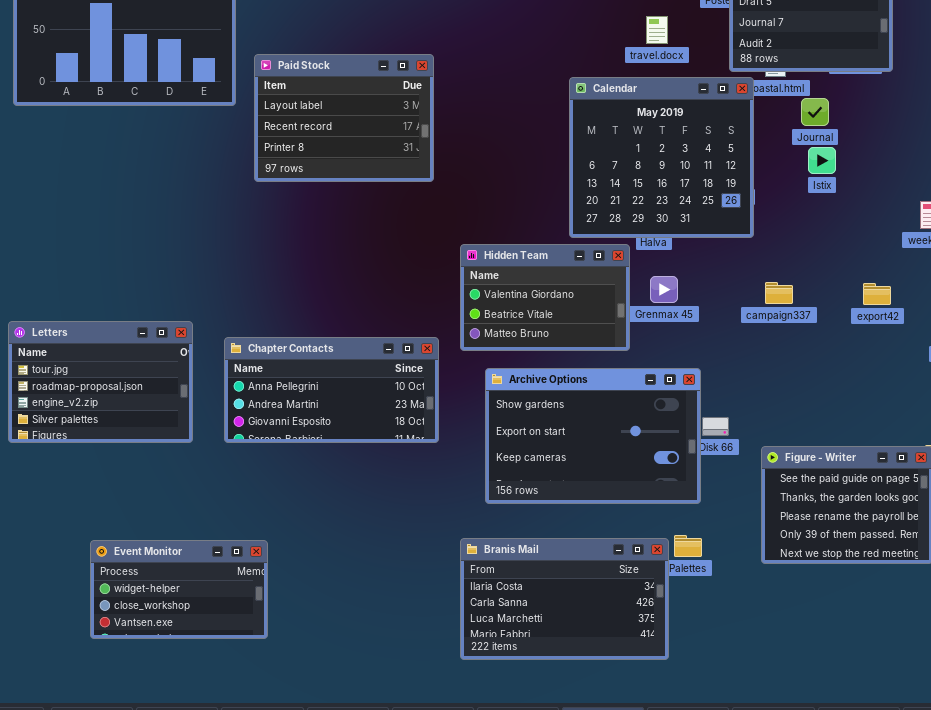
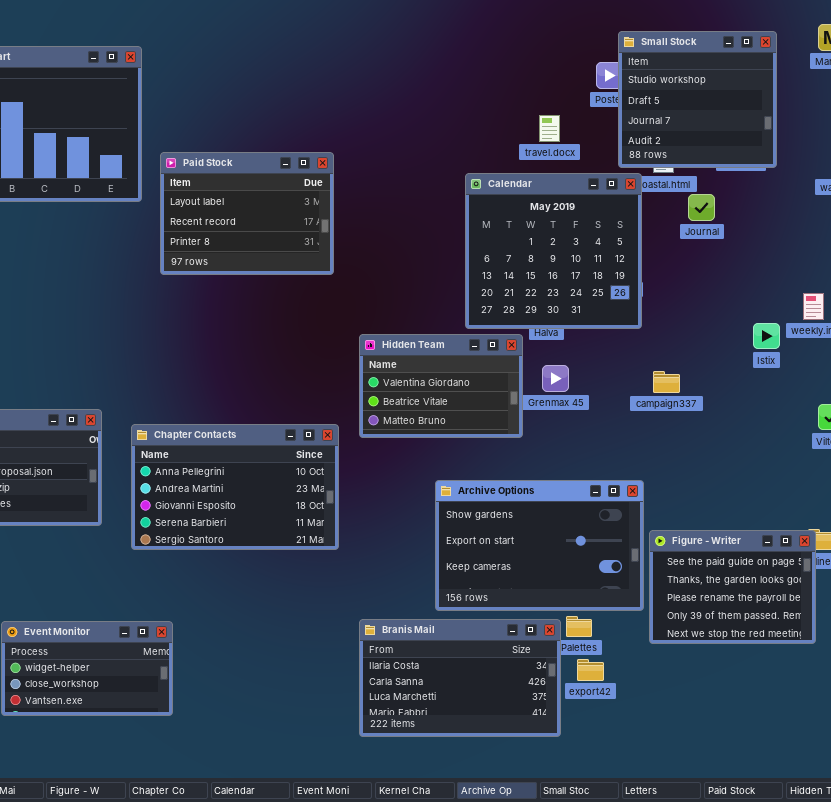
Istix: [808,147,836,174] -> [753,323,780,349], moved
export42: [863,283,891,305] -> [577,659,604,681], moved
Chapter Contacts: [224,337,439,443] -> [131,424,339,550], resized
Archive Options: [485,368,701,504] -> [435,480,644,611], moved

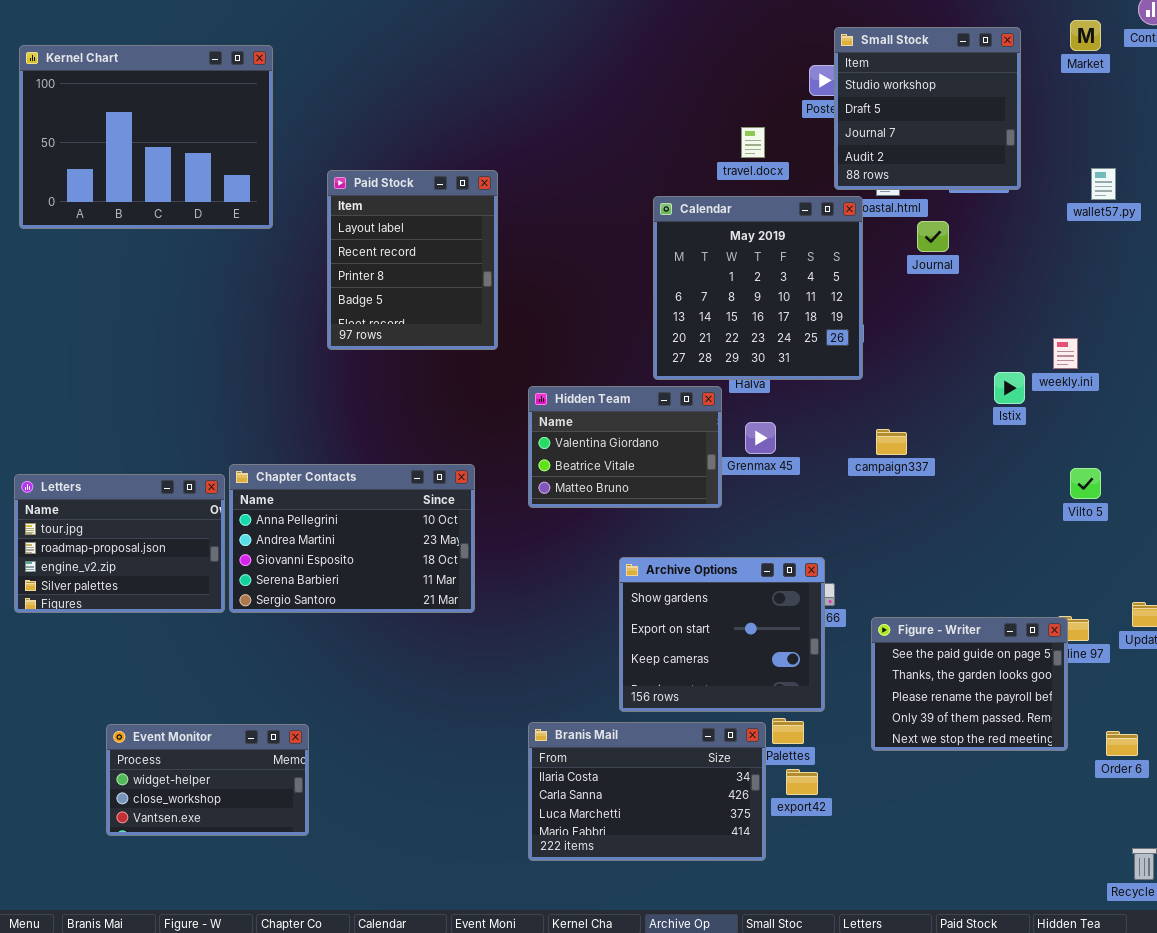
Paid Stock: [160,152,334,275] -> [327,170,498,350], resized
Chapter Contacts: [131,424,339,550] -> [229,464,475,613], moved
Archive Options: [435,480,644,611] -> [619,557,825,712], resized

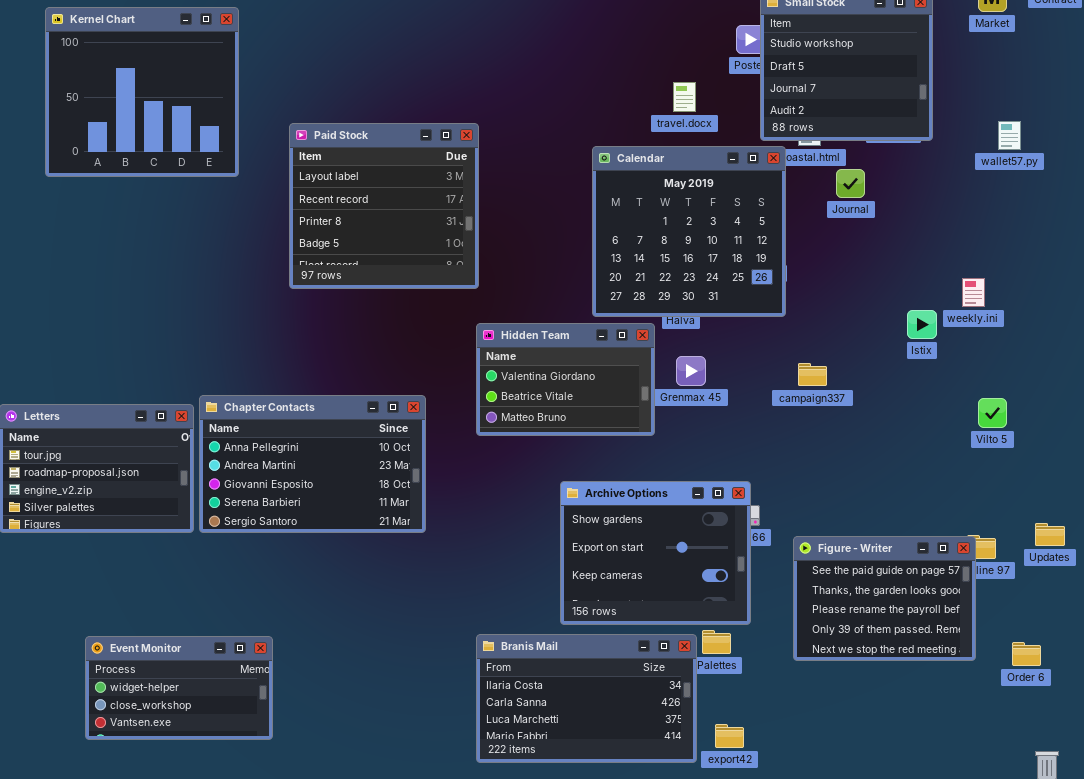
Kernel Chart: [19,45,273,229] -> [45,7,239,177], resized
Paid Stock: [327,170,498,350] -> [289,123,479,289], resized
export42: [786,769,818,795] -> [715,724,744,748], moved

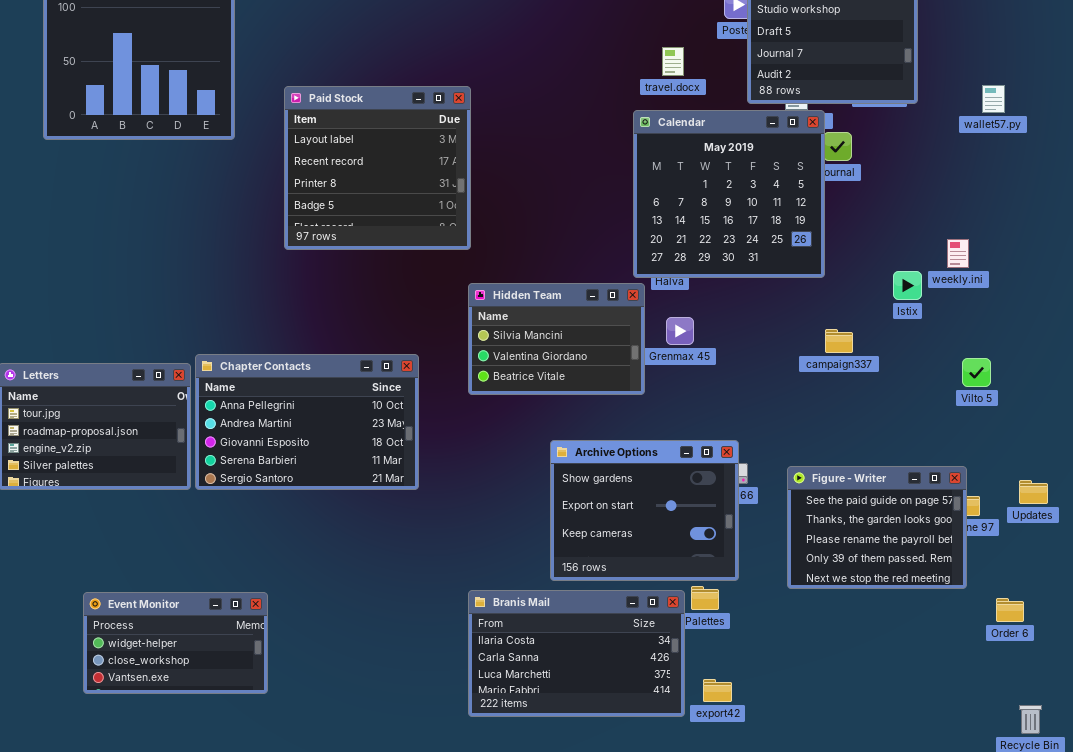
Calendar: [592,146,786,317] -> [633,110,825,278], moved
Hidden Team: [476,323,655,436] -> [468,283,645,395], scrolled up 1 row
campaign337: [798,363,827,386] -> [825,329,853,353], moved
Figure - Writer: [793,536,976,661] -> [787,466,967,589], moved

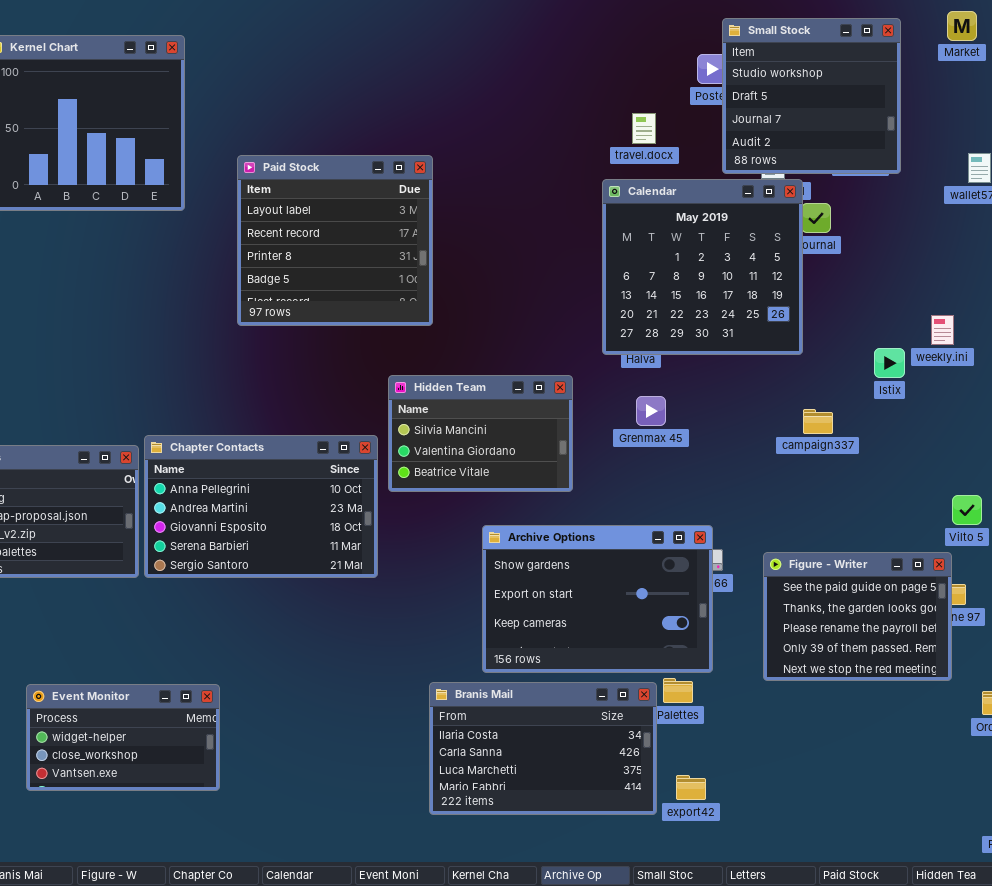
Hidden Team: [468,283,645,395] -> [388,375,573,492], moved
Vilto 5: [962,358,991,387] -> [952,495,982,525], moved
Archive Options: [550,440,739,581] -> [482,525,713,673], resized

